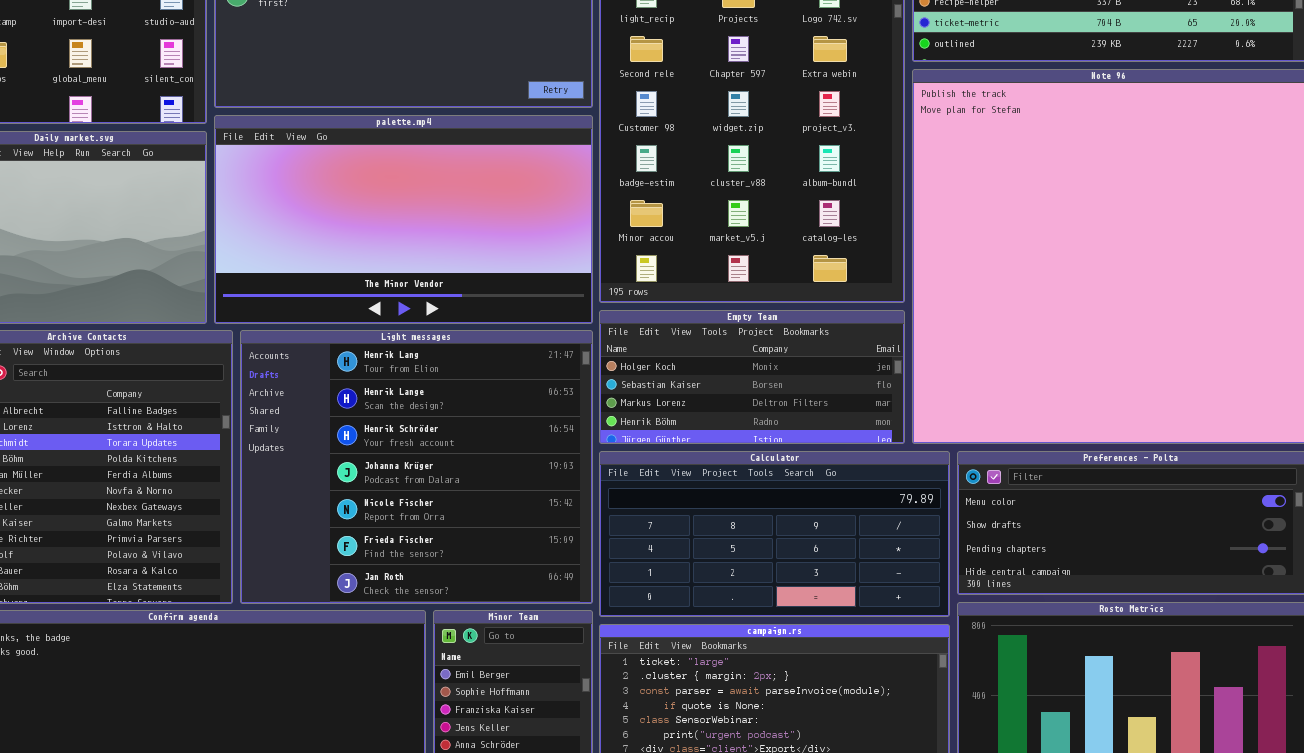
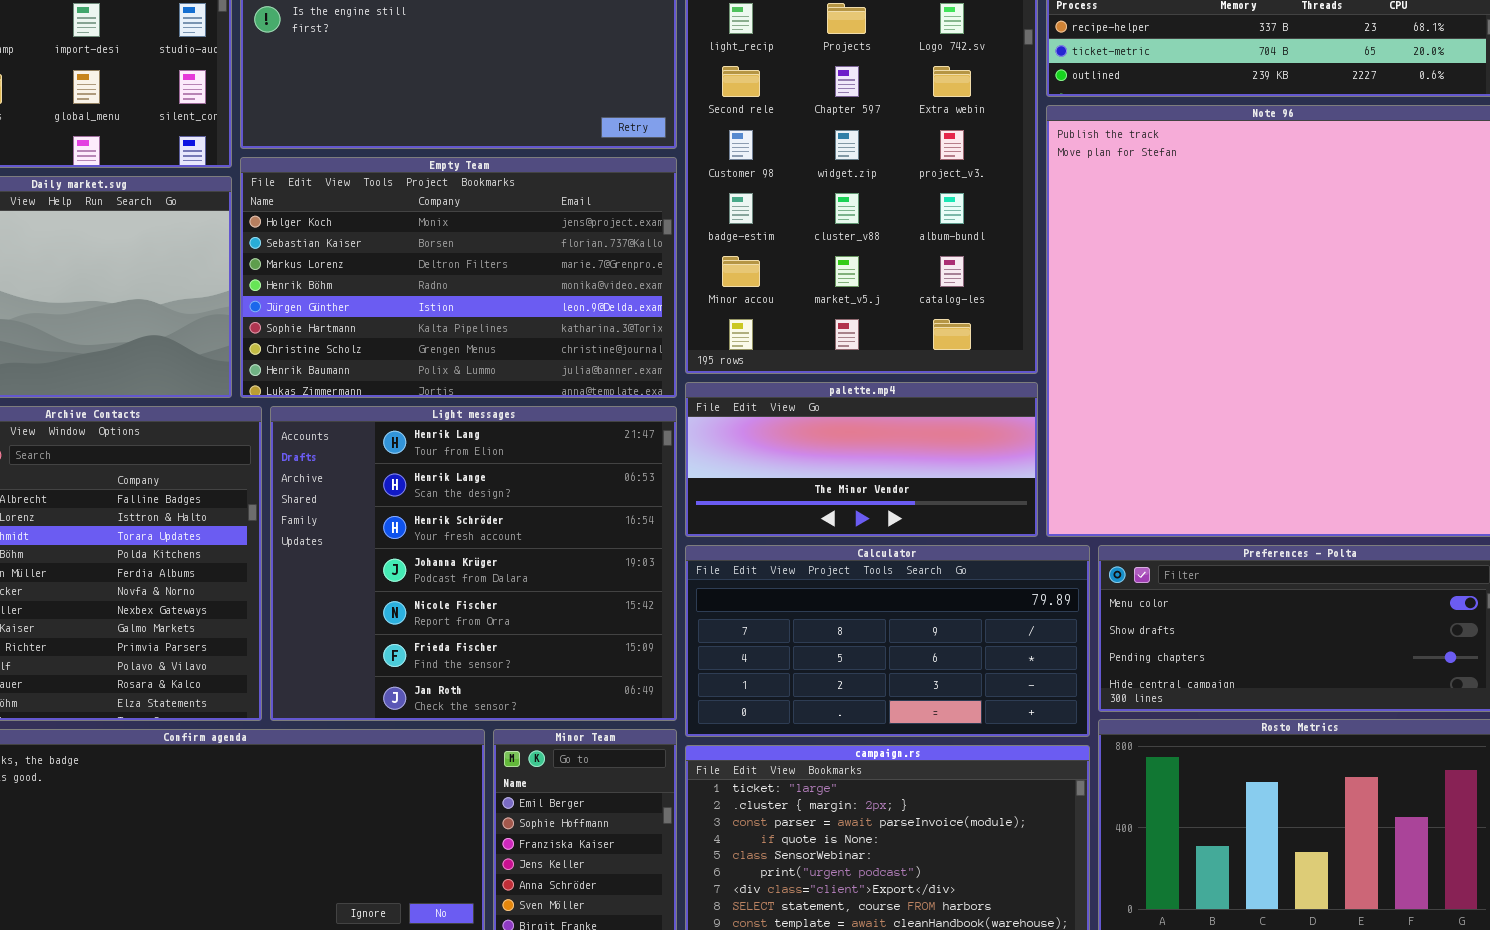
palette.mp4: [214,115,593,324] -> [685,382,1038,537], moved, resized
Empty Team: [599,310,905,444] -> [240,157,677,398], moved, resized

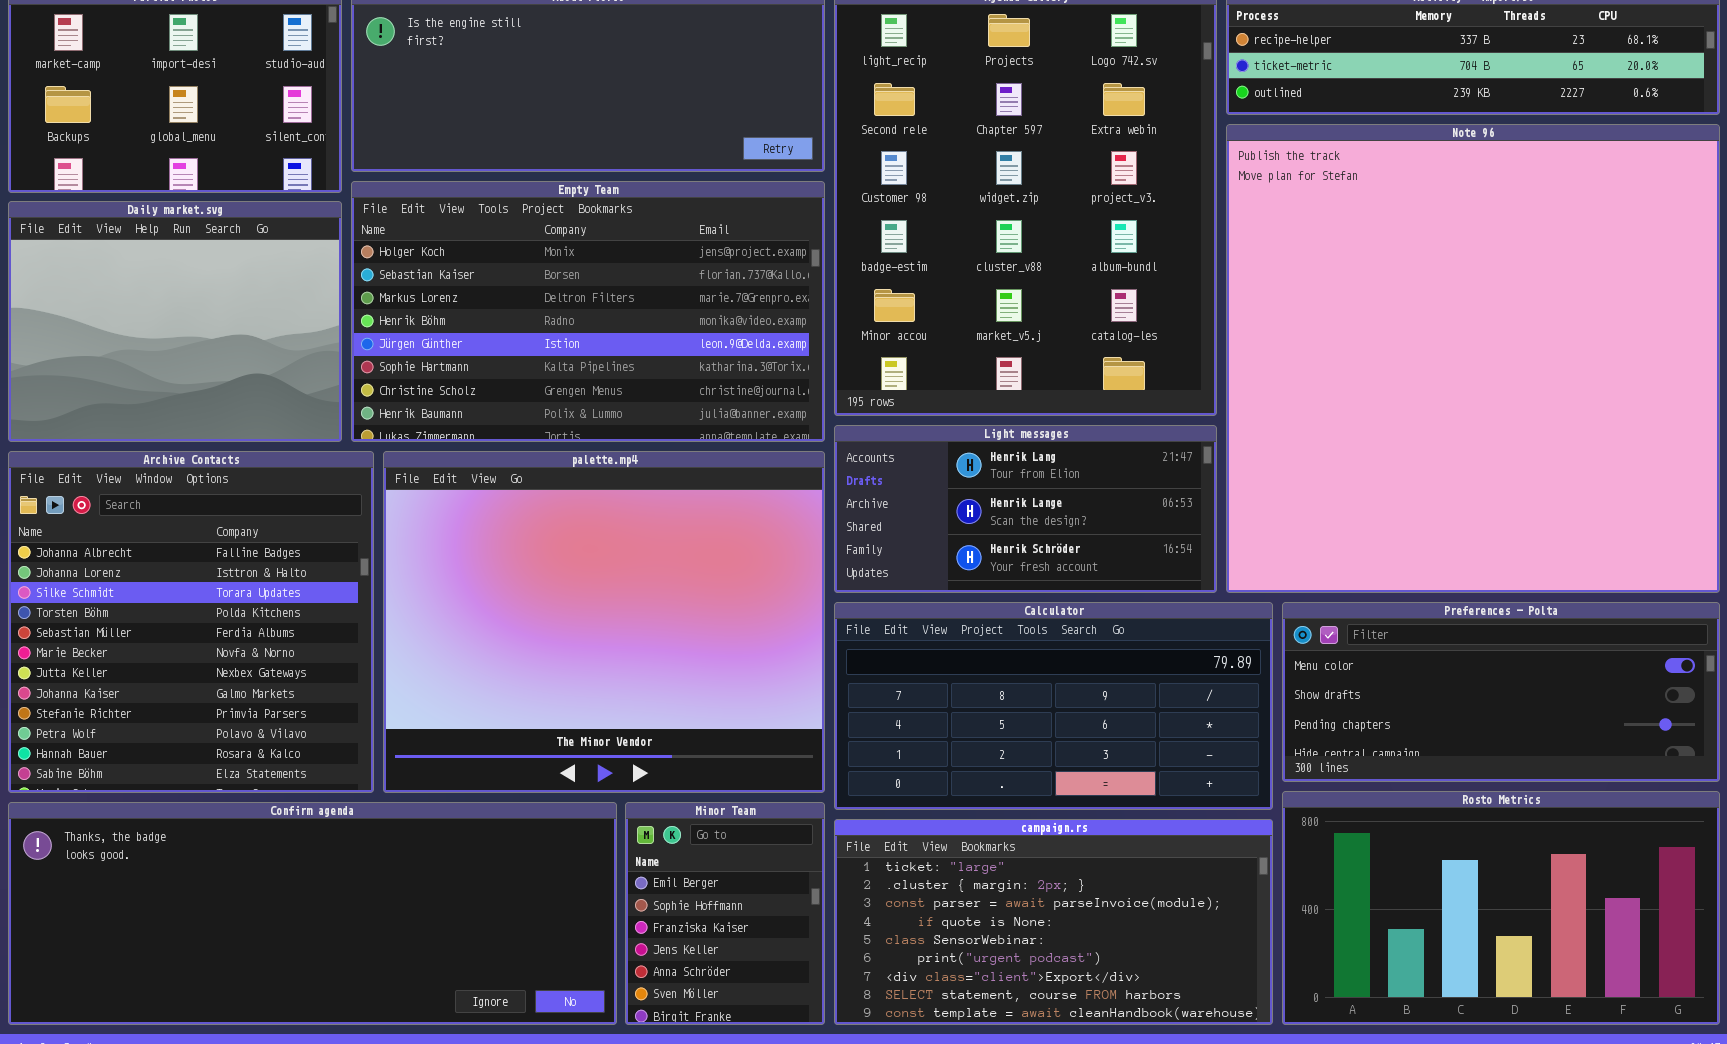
palette.mp4: [685,382,1038,537] -> [383,451,825,793], moved, resized
Light messages: [270,406,677,721] -> [834,425,1217,593], moved, resized

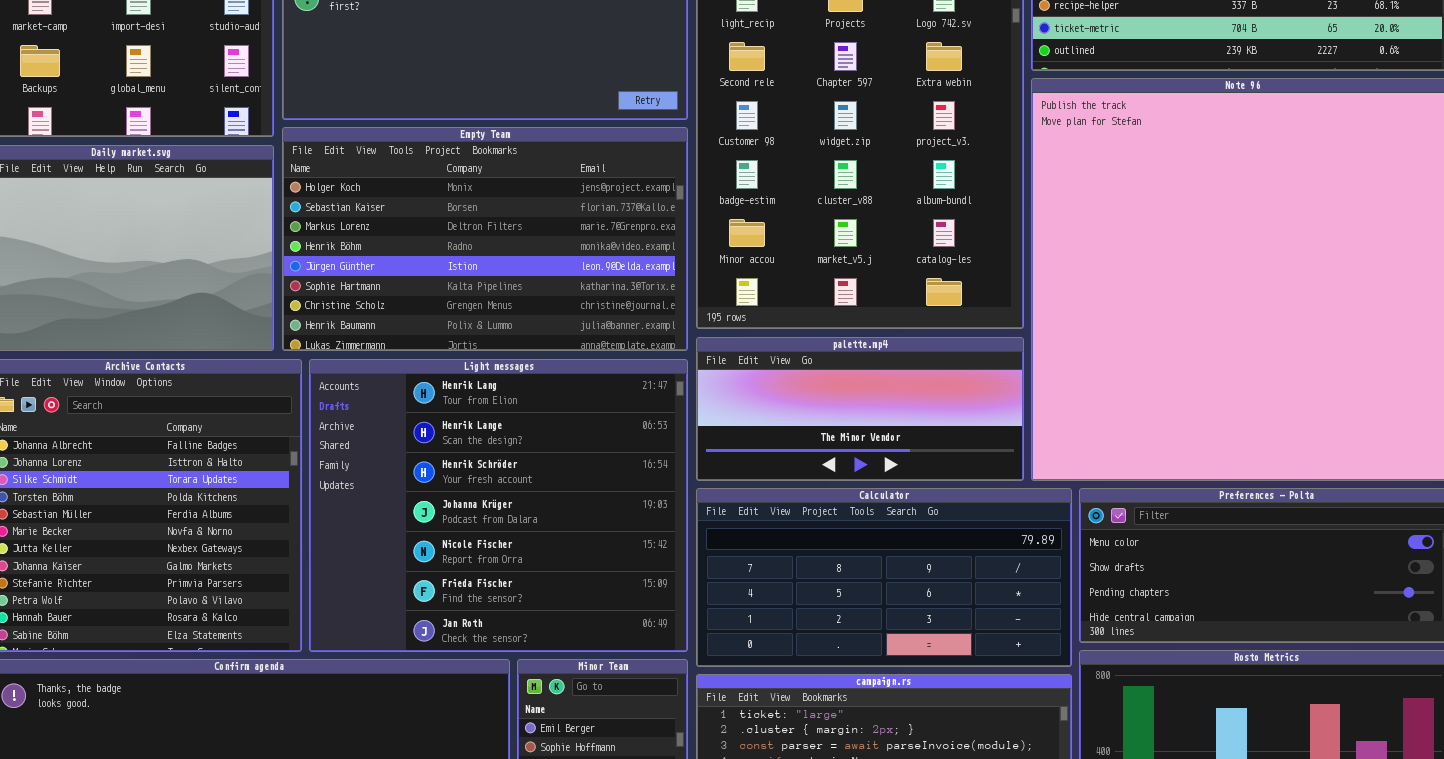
Light messages: [834,425,1217,593] -> [309,359,688,652], moved, resized
palette.mp4: [383,451,825,793] -> [696,337,1024,481], moved, resized

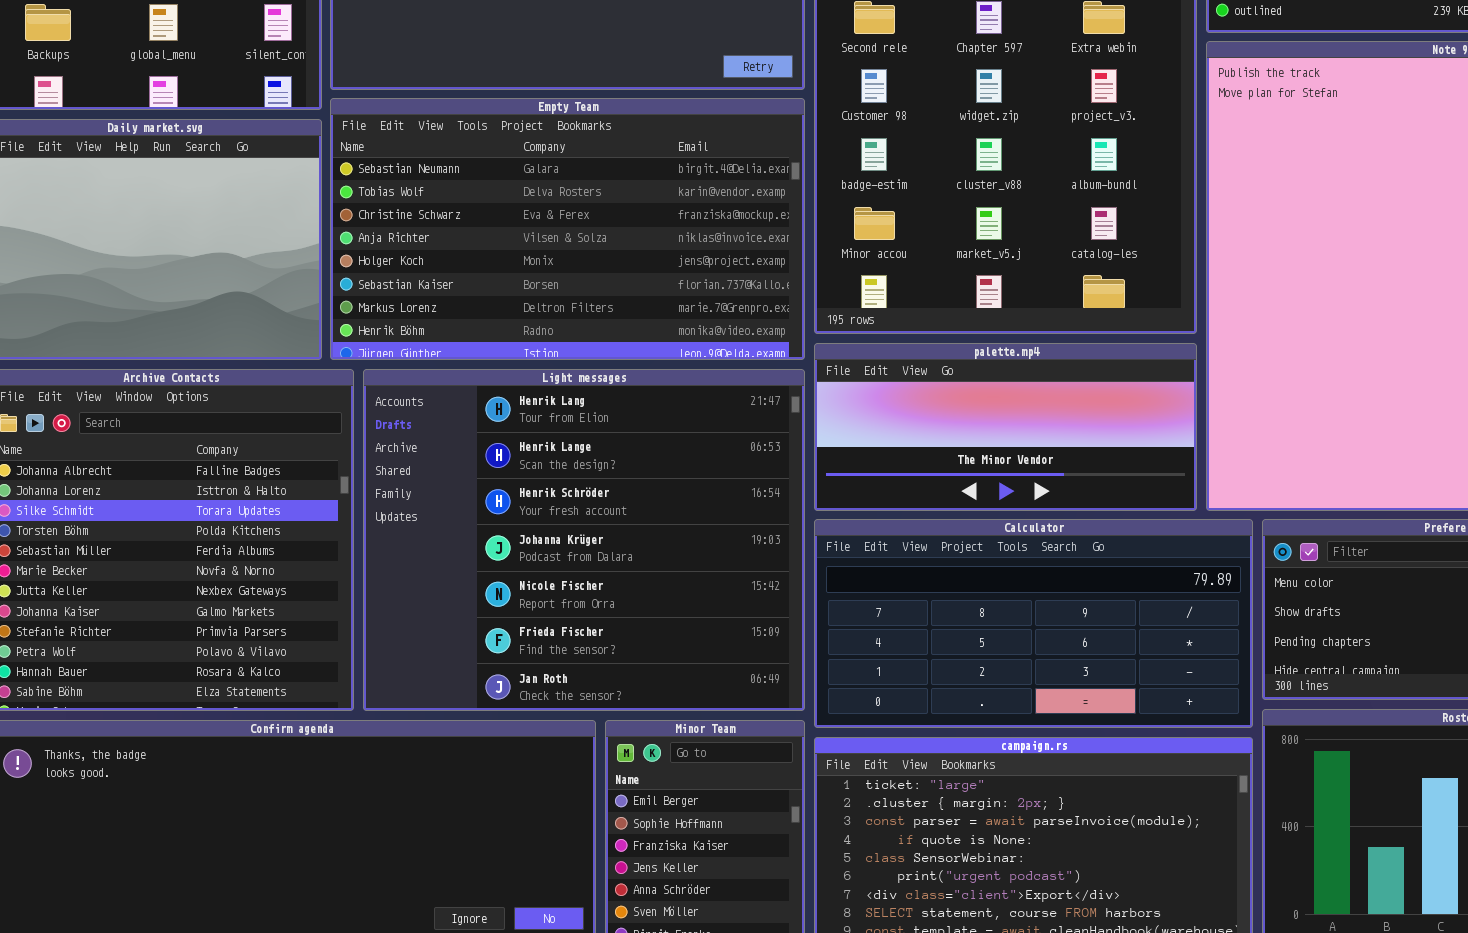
Empty Team: [282,127,688,351] -> [330,98,805,360], scrolled up 4 rows

